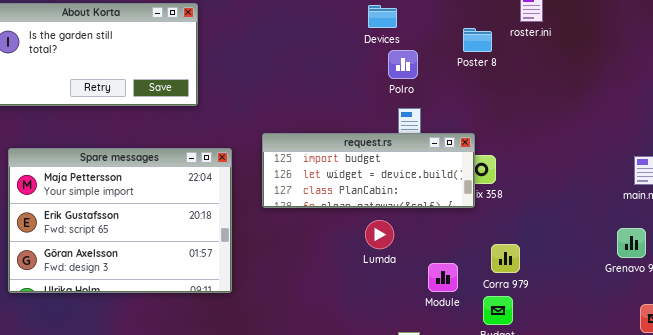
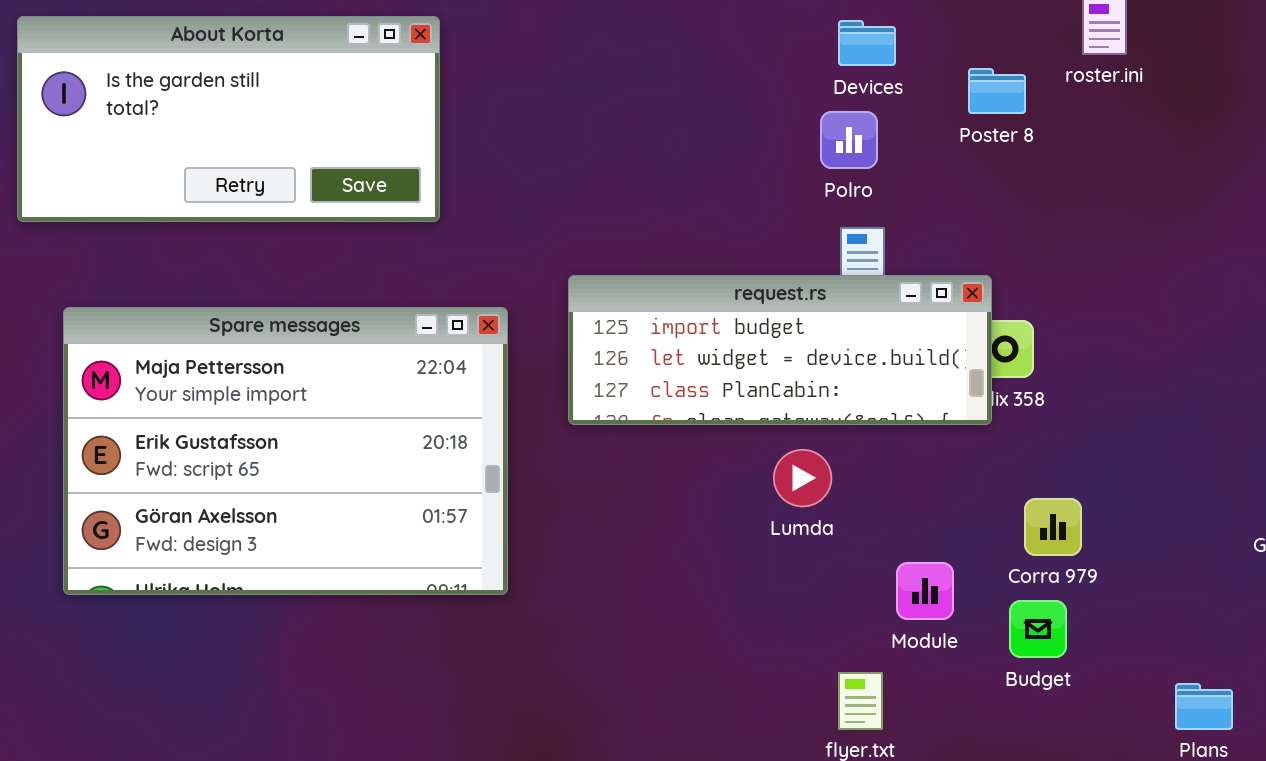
Devices: [368,5,397,28] -> [838,20,896,66], moved
Module: [428,263,458,292] -> [896,562,954,620], moved

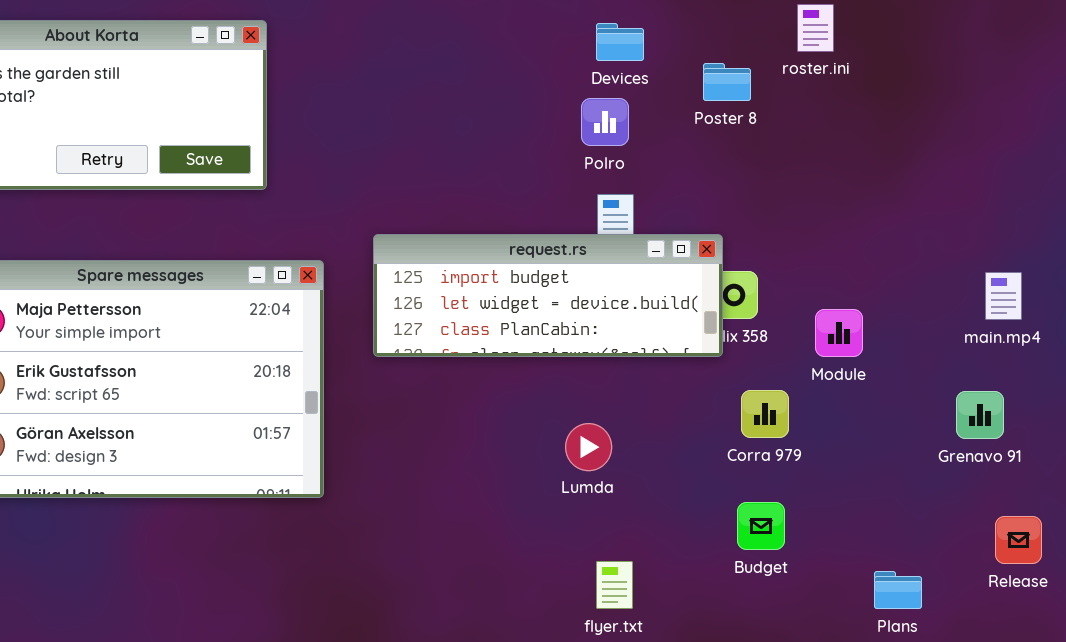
Lumda: [773,449,832,507] -> [565,423,612,471], moved
Corra 979: [1024,498,1082,556] -> [741,390,789,438], moved
Module: [896,562,954,620] -> [815,309,863,357], moved

